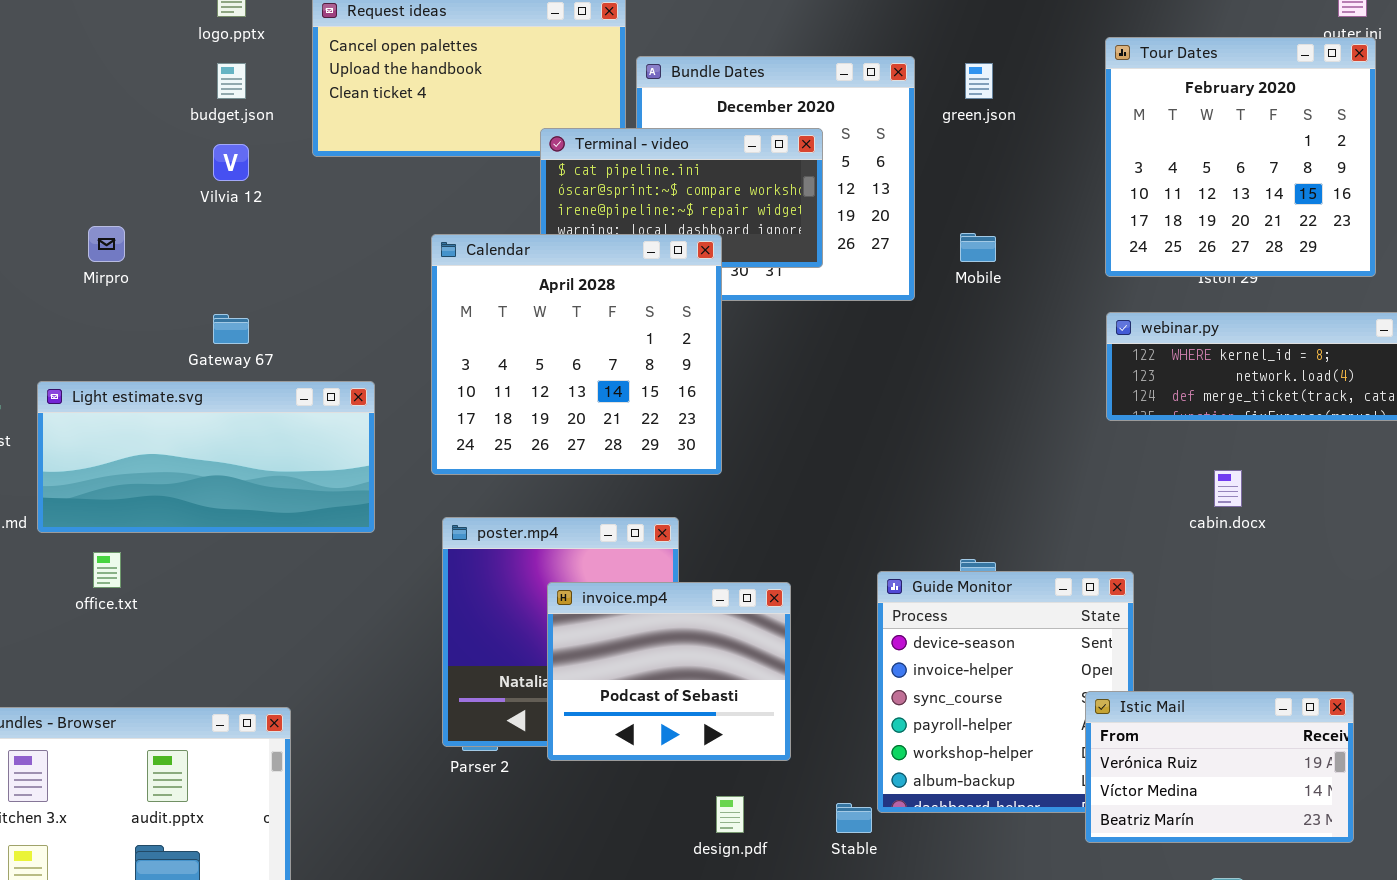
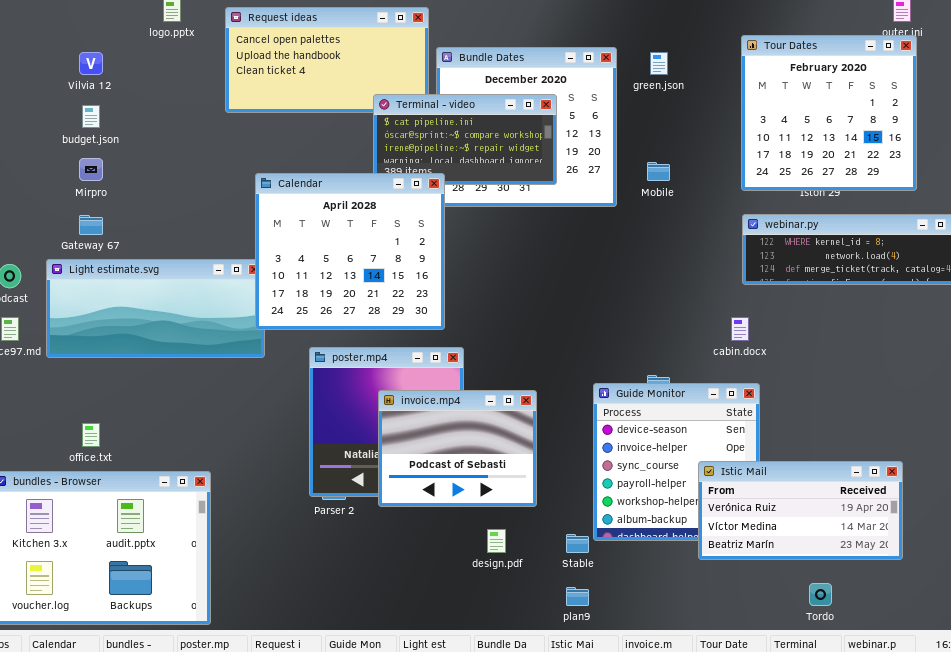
budget.json: [217,63,246,99] -> [82,105,100,128], moved
Vilvia 12: [213,144,249,181] -> [79,52,103,75], moved
Calendar: [431,234,722,475] -> [255,173,445,330], moved
Gateway 67: [213,314,249,344] -> [79,215,103,235], moved
cabin.docx: [1214,470,1242,507] -> [731,317,749,341], moved
office.txt: [93,552,121,588] -> [82,423,100,447], moved
Istic Mail: [1085,691,1354,843] -> [698,461,903,560], resized

